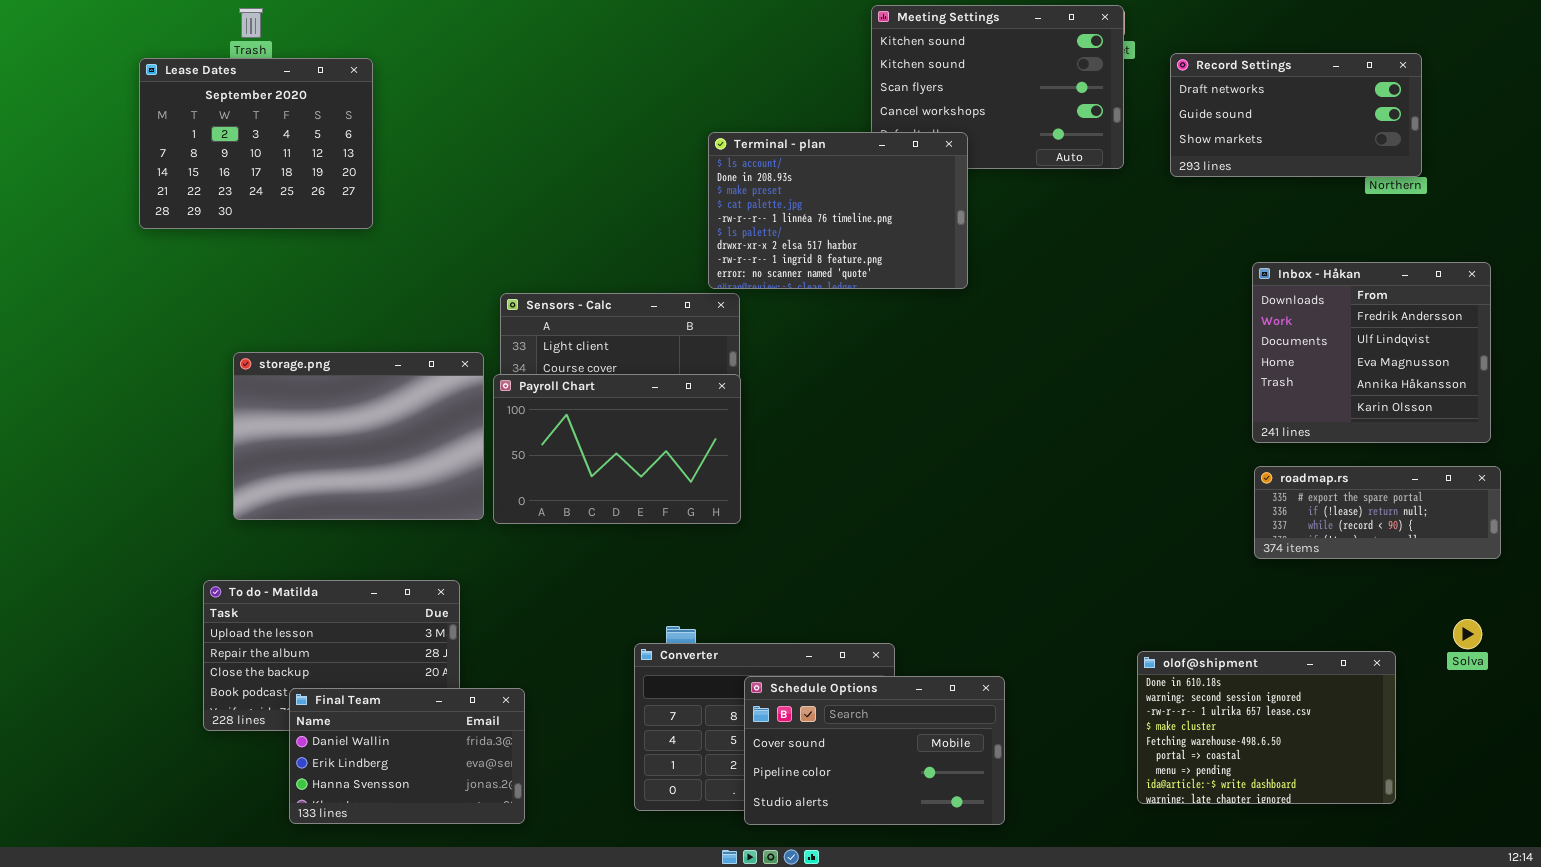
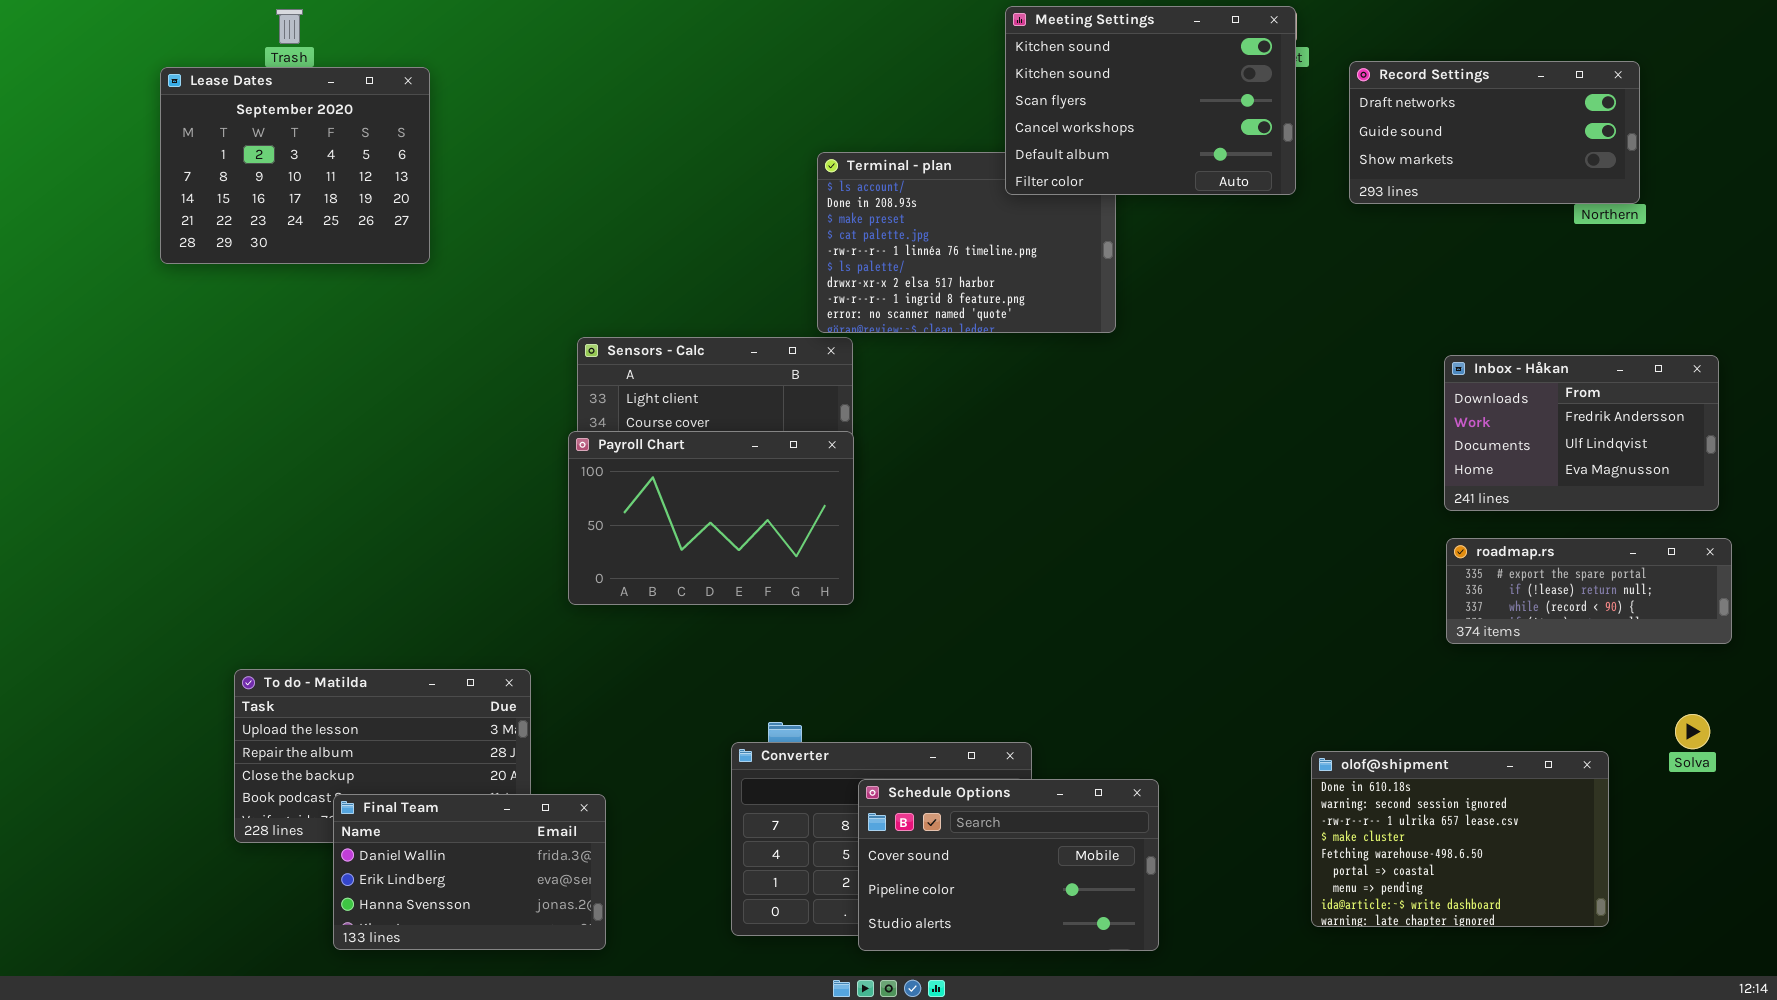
Meeting Settings: [871,5,1124,169] -> [1005,6,1296,195], raised
Inbox - Håkan: [1252,262,1491,443] -> [1444,355,1719,511], resized
storage.png: [233,352,484,520] -> none, closed

